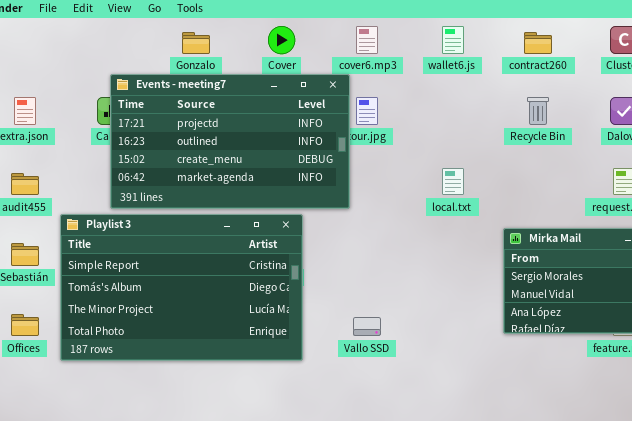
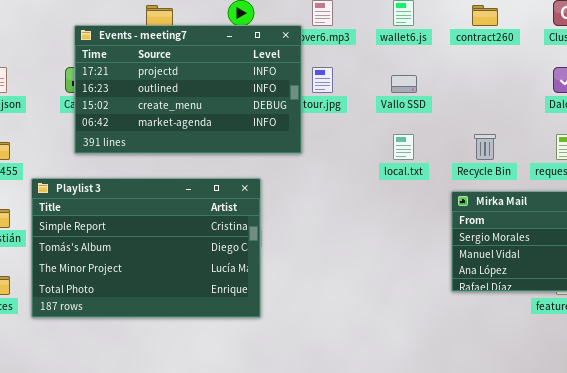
Events - meeting7: [110,74,350,209] -> [74,25,302,154], moved
Recycle Bin: [527,97,549,125] -> [474,134,496,160], moved
Vallo SSD: [353,317,381,336] -> [391,75,417,93], moved

